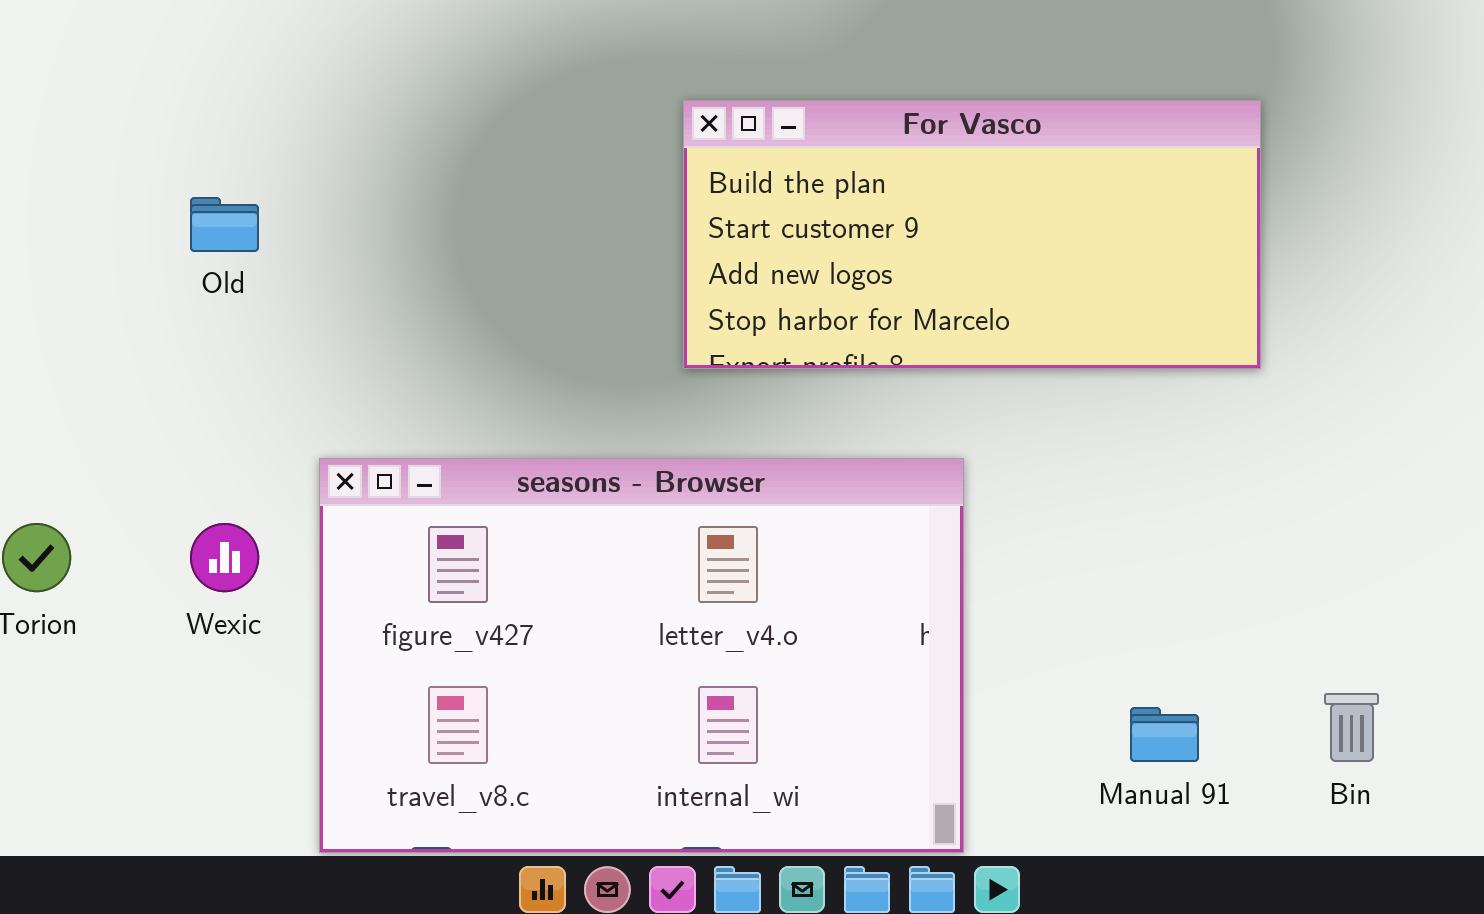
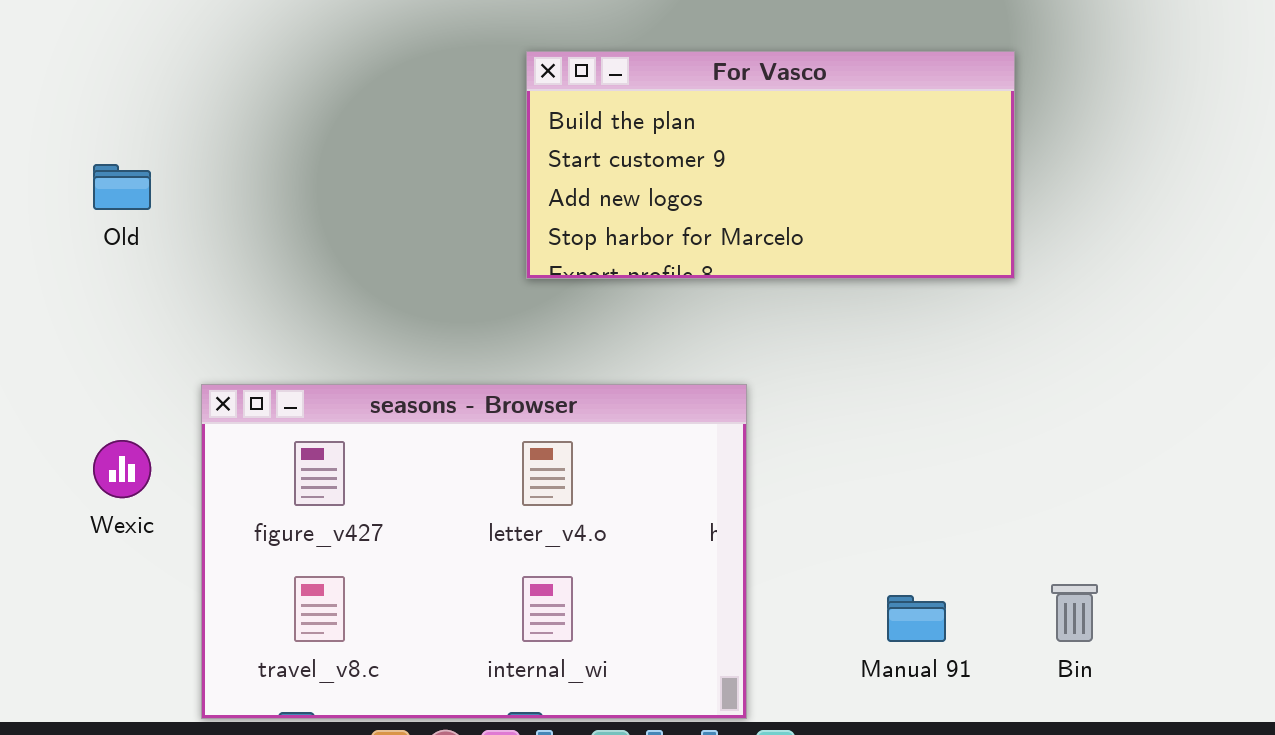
For Vasco: [683,100,1261,369] -> [526,51,1015,279], moved

